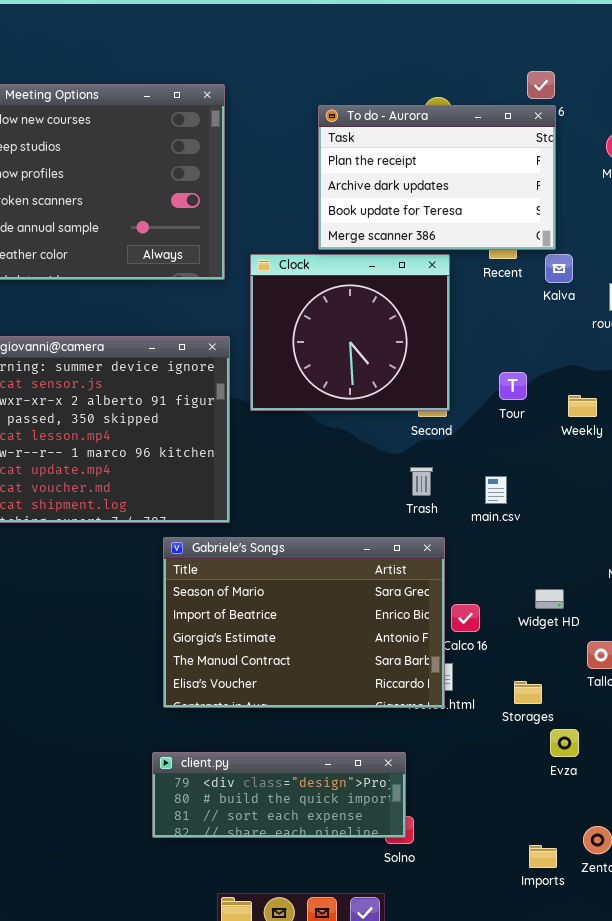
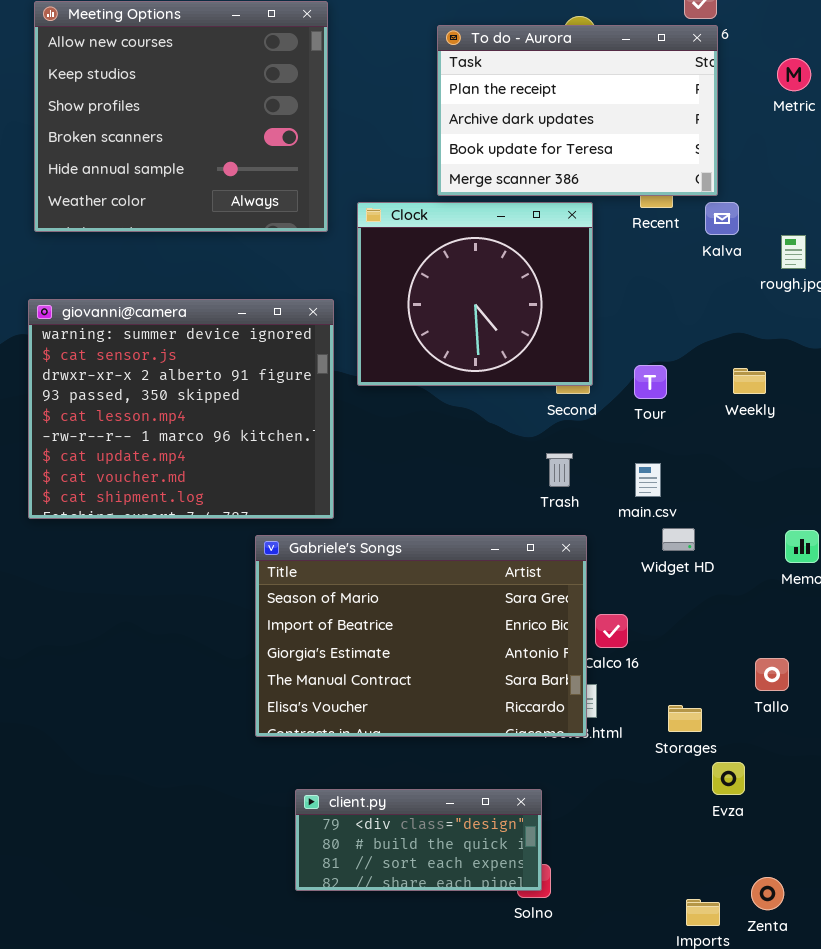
Tour: [499,372,527,400] -> [634,365,667,399], moved
Widget HD: [535,589,564,609] -> [662,528,695,551], moved
client.py: [152,752,406,838] -> [295,789,542,891], resized

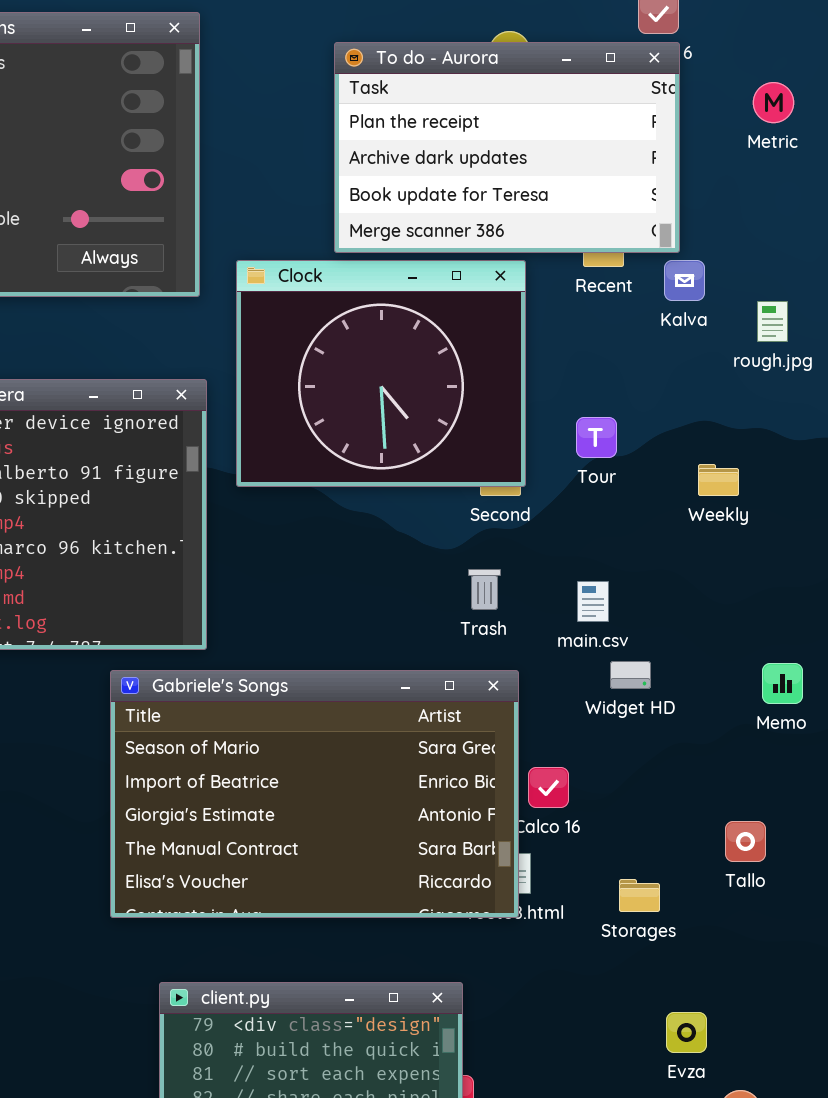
Tour: [634,365,667,399] -> [576,417,617,458], moved
Evza: [712,762,745,795] -> [666,1012,707,1053], moved

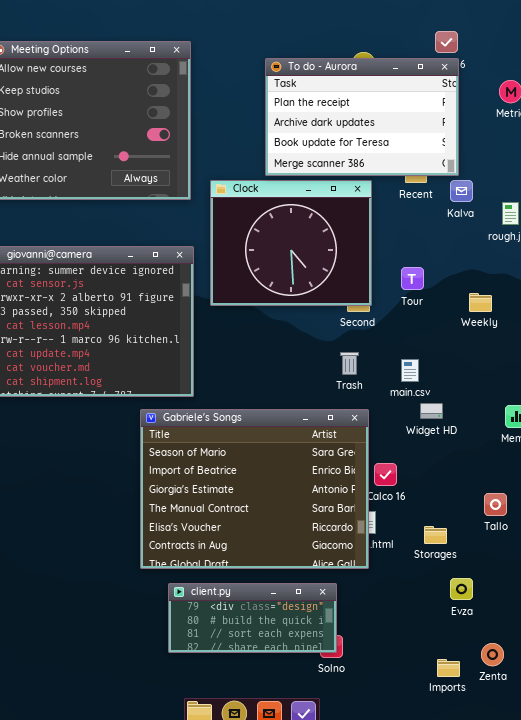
Gabriele's Songs: [110,670,519,918] -> [140,409,369,569], resized
Evza: [666,1012,707,1053] -> [450,578,473,600], moved

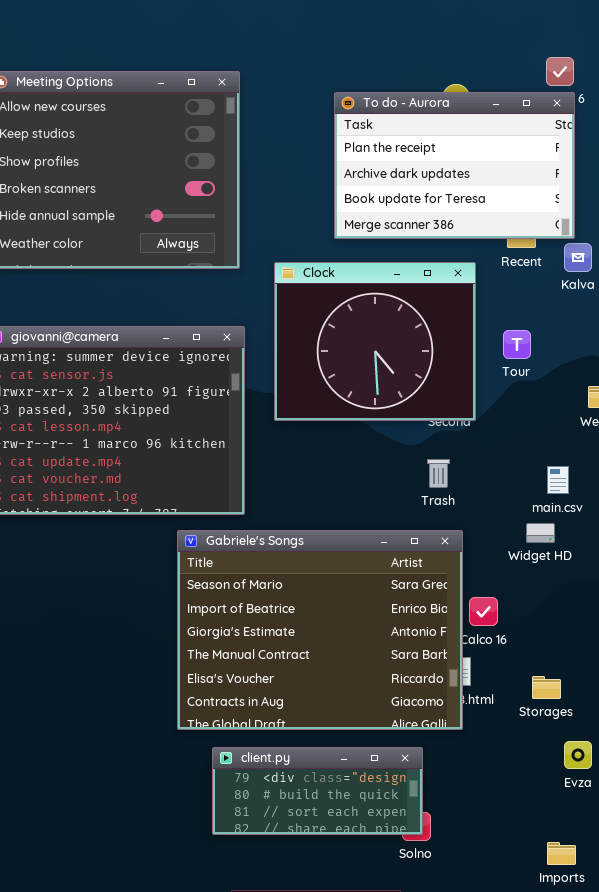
Clock: [210,180,372,306] -> [274,262,476,421], moved
Tour: [401,267,424,290] -> [503,330,531,359], moved
main.csv: [401,359,419,382] -> [547,466,569,494], moved

